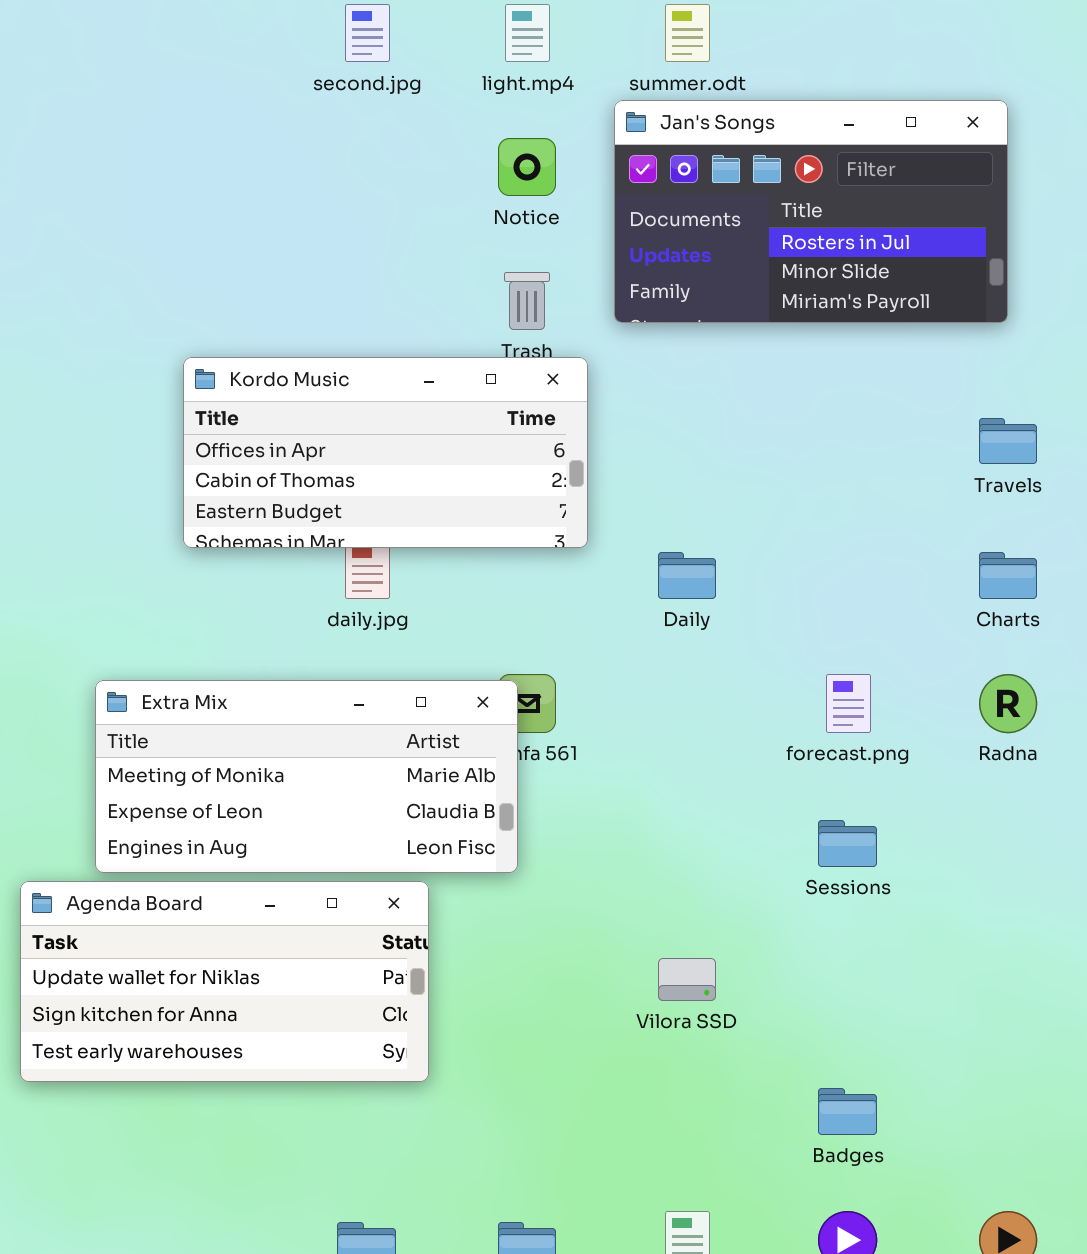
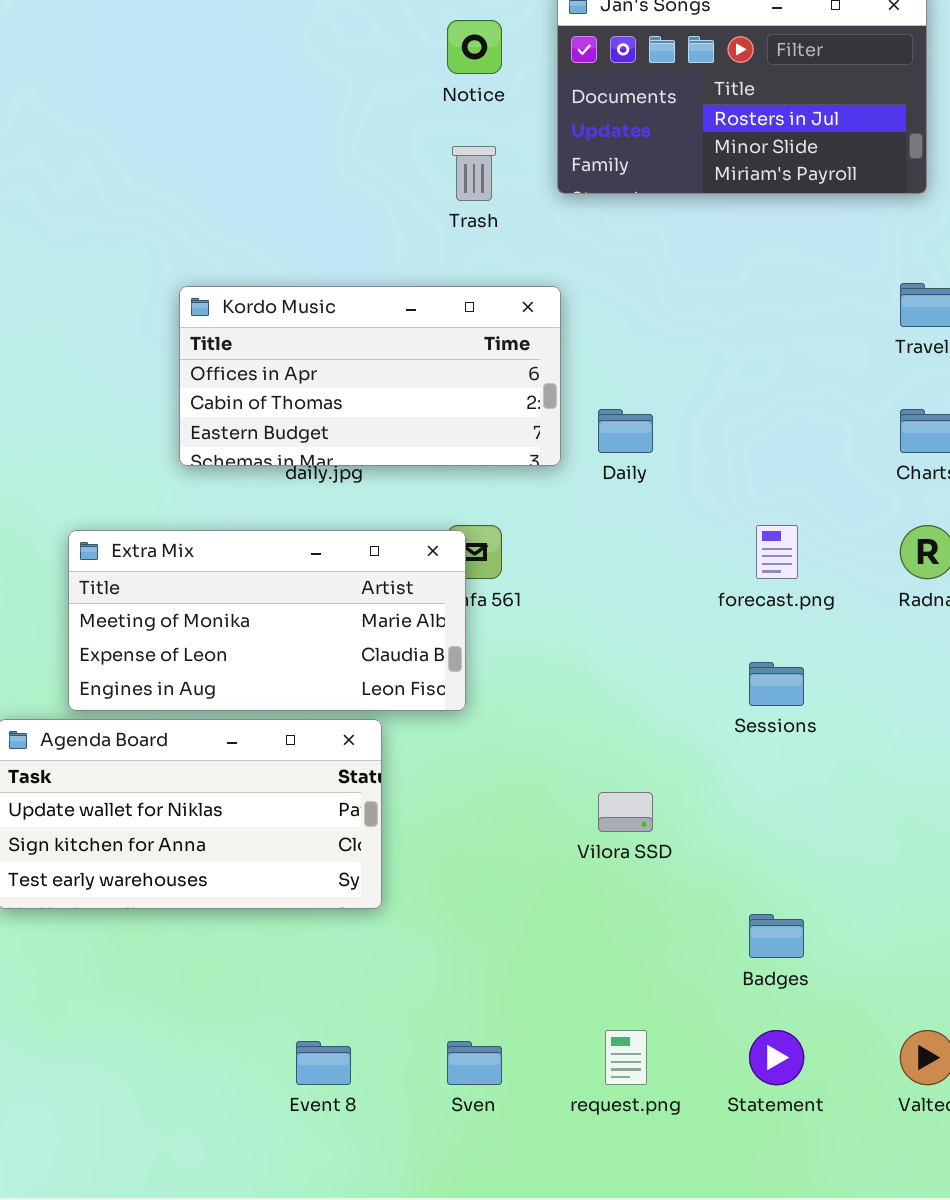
Kordo Music: [183,357,588,548] -> [179,286,561,466], moved

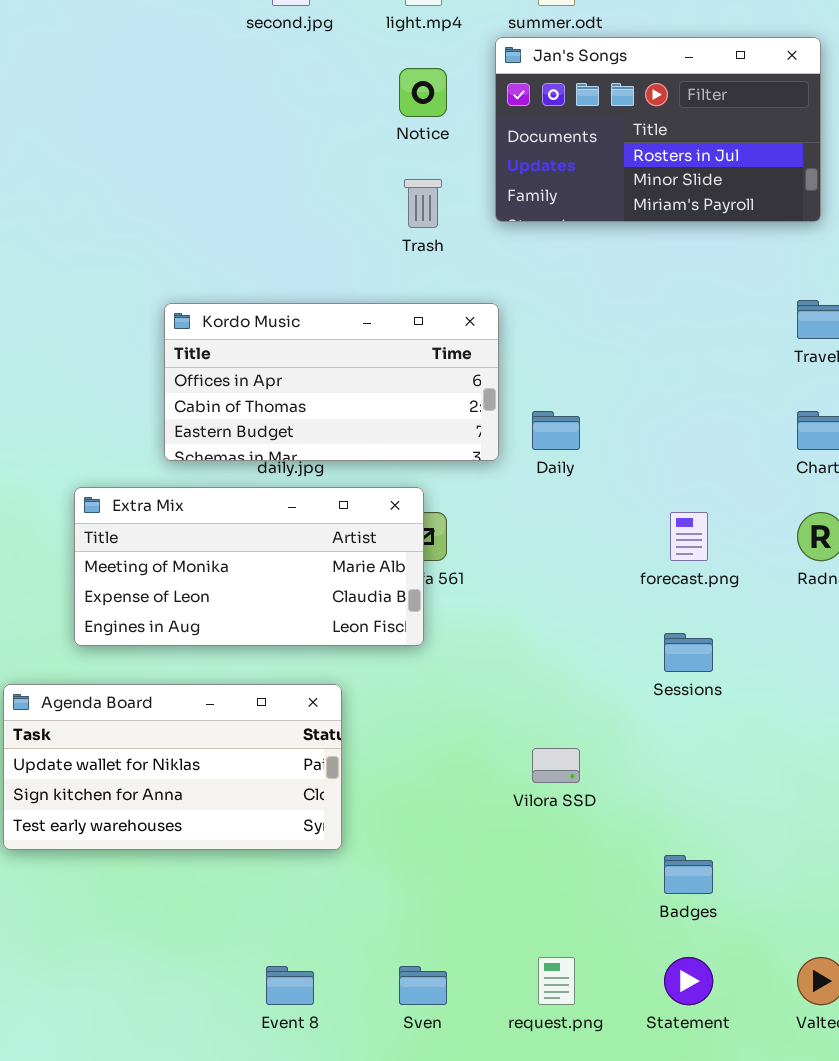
Extra Mix: [68,530,466,711] -> [74,487,424,646], moved

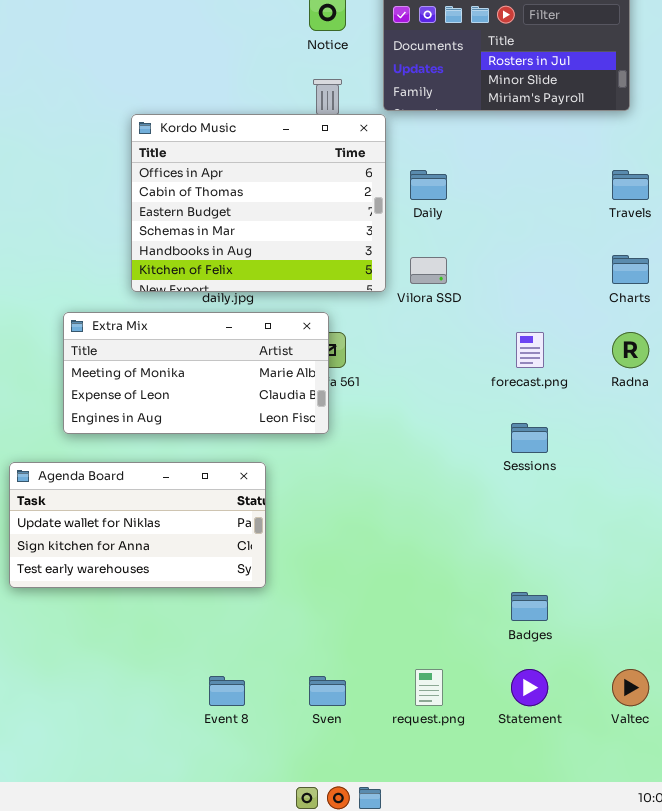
Kordo Music: [164,303,499,461] -> [131,114,386,292], resized
Daily: [532,411,580,450] -> [410,170,447,200], moved
Vilora SSD: [532,748,580,783] -> [410,257,447,284], moved

